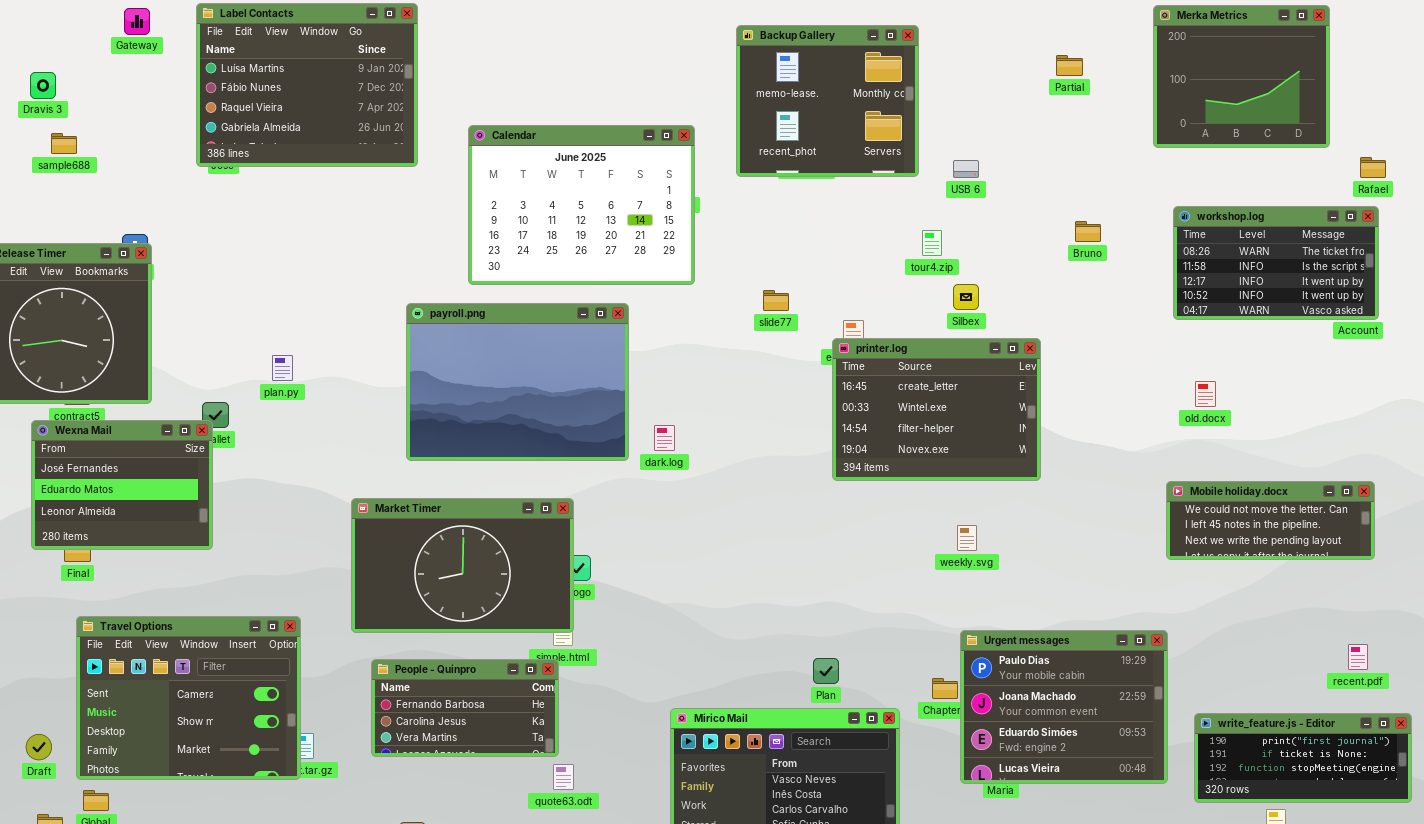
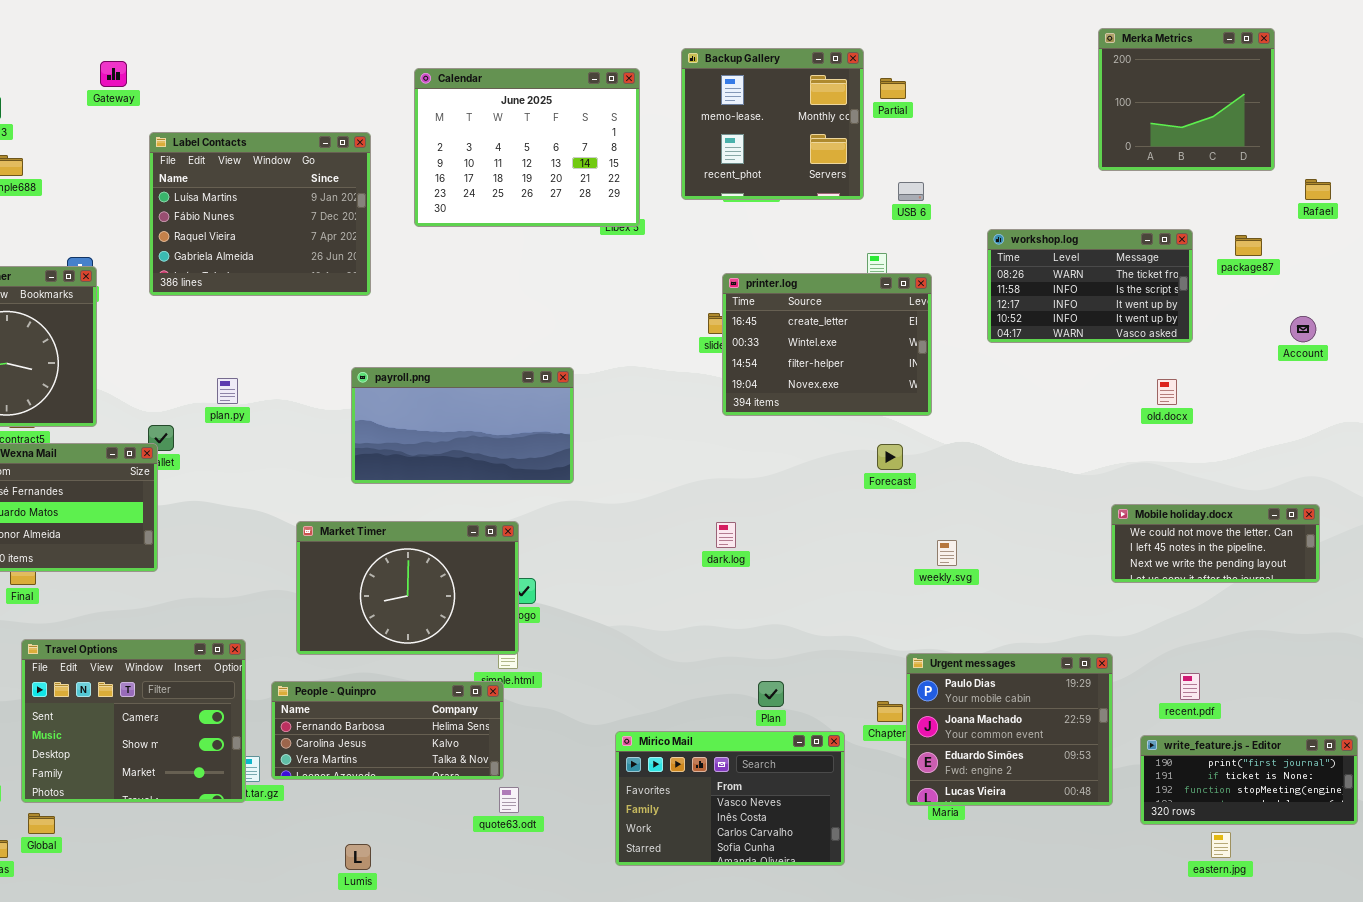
Label Contacts: [196,3,418,167] -> [149,132,371,296], moved
Gateway: [124,8,150,35] -> [100,61,127,87], moved
Partial: [1056,55,1083,76] -> [880,78,906,99], moved
Calendar: [468,125,695,285] -> [414,68,640,227], moved
workshop.log: [1173,206,1379,320] -> [987,229,1193,343], moved
payroll.png: [406,303,629,461] -> [351,367,574,484], resized
printer.log: [832,338,1041,481] -> [722,273,932,416], moved
old.docx: [1195,381,1216,407] -> [1157,379,1177,405], moved
dark.log: [654,425,675,451] -> [716,522,736,548], moved
weekly.svg: [957,525,977,551] -> [937,540,957,566], moved
recent.pdf: [1348,644,1368,670] -> [1180,673,1200,700], moved
People - Quinpro: [371,659,559,757] -> [271,681,504,780], resized

